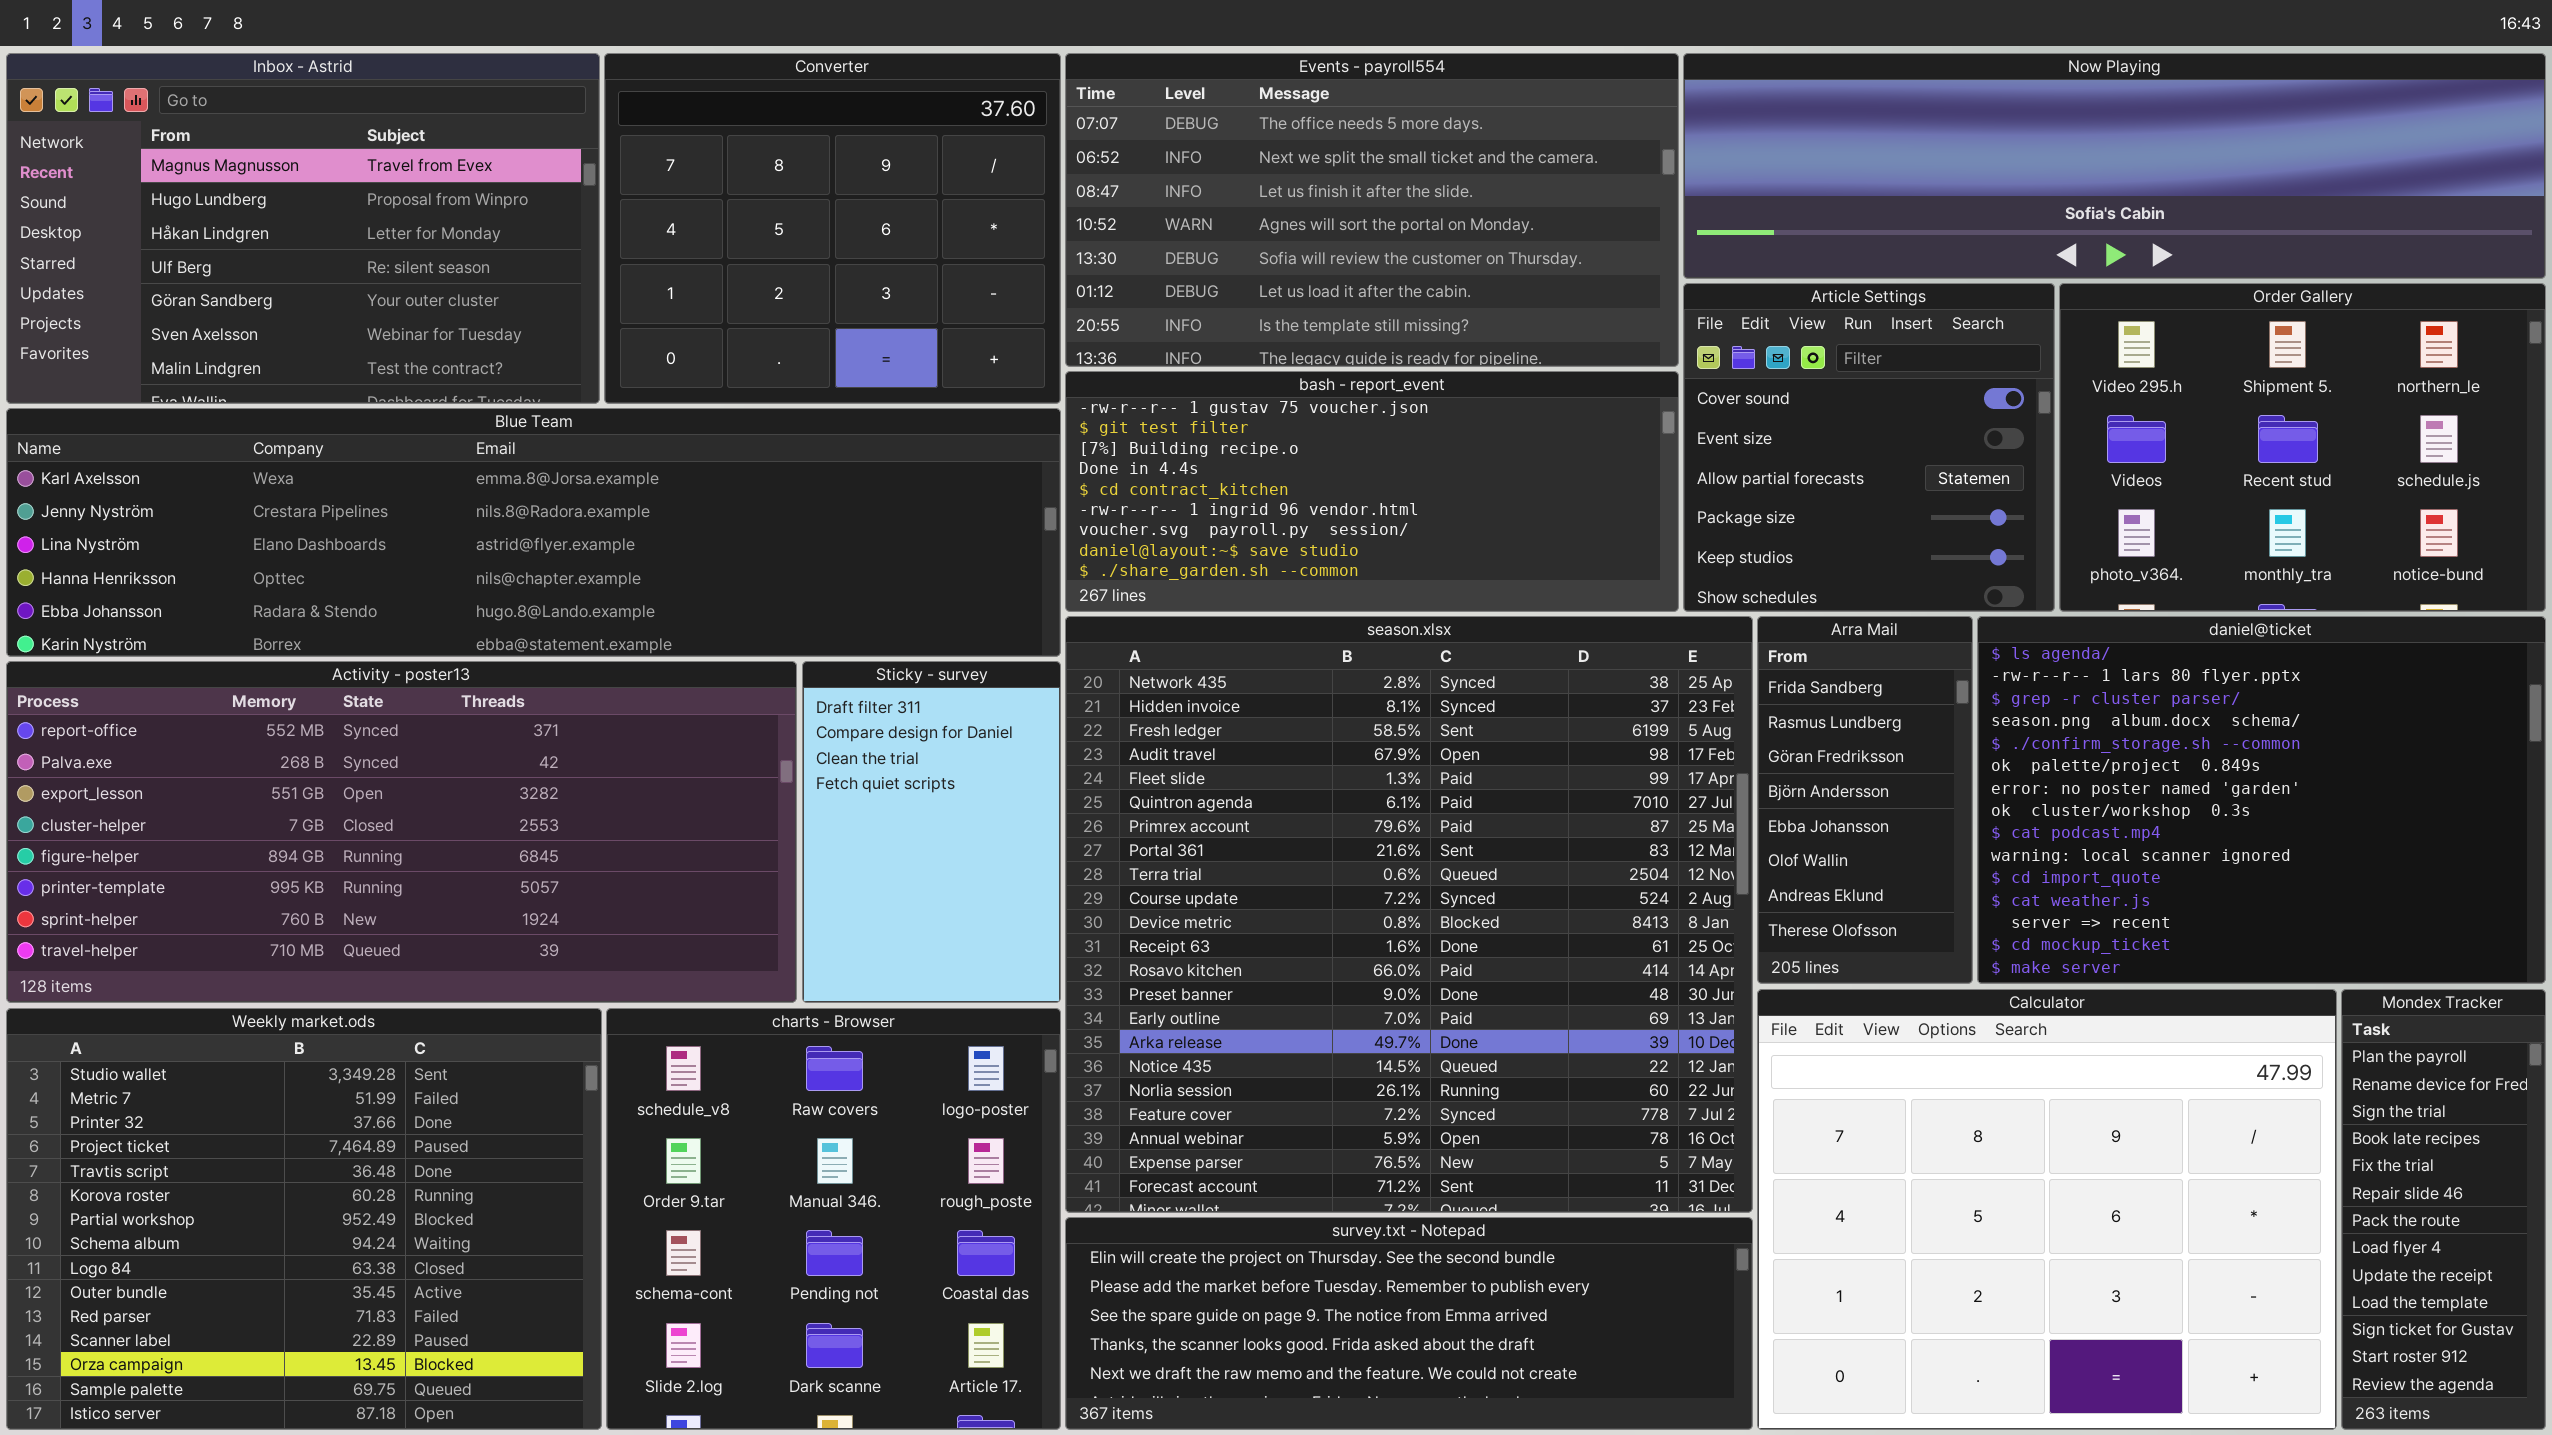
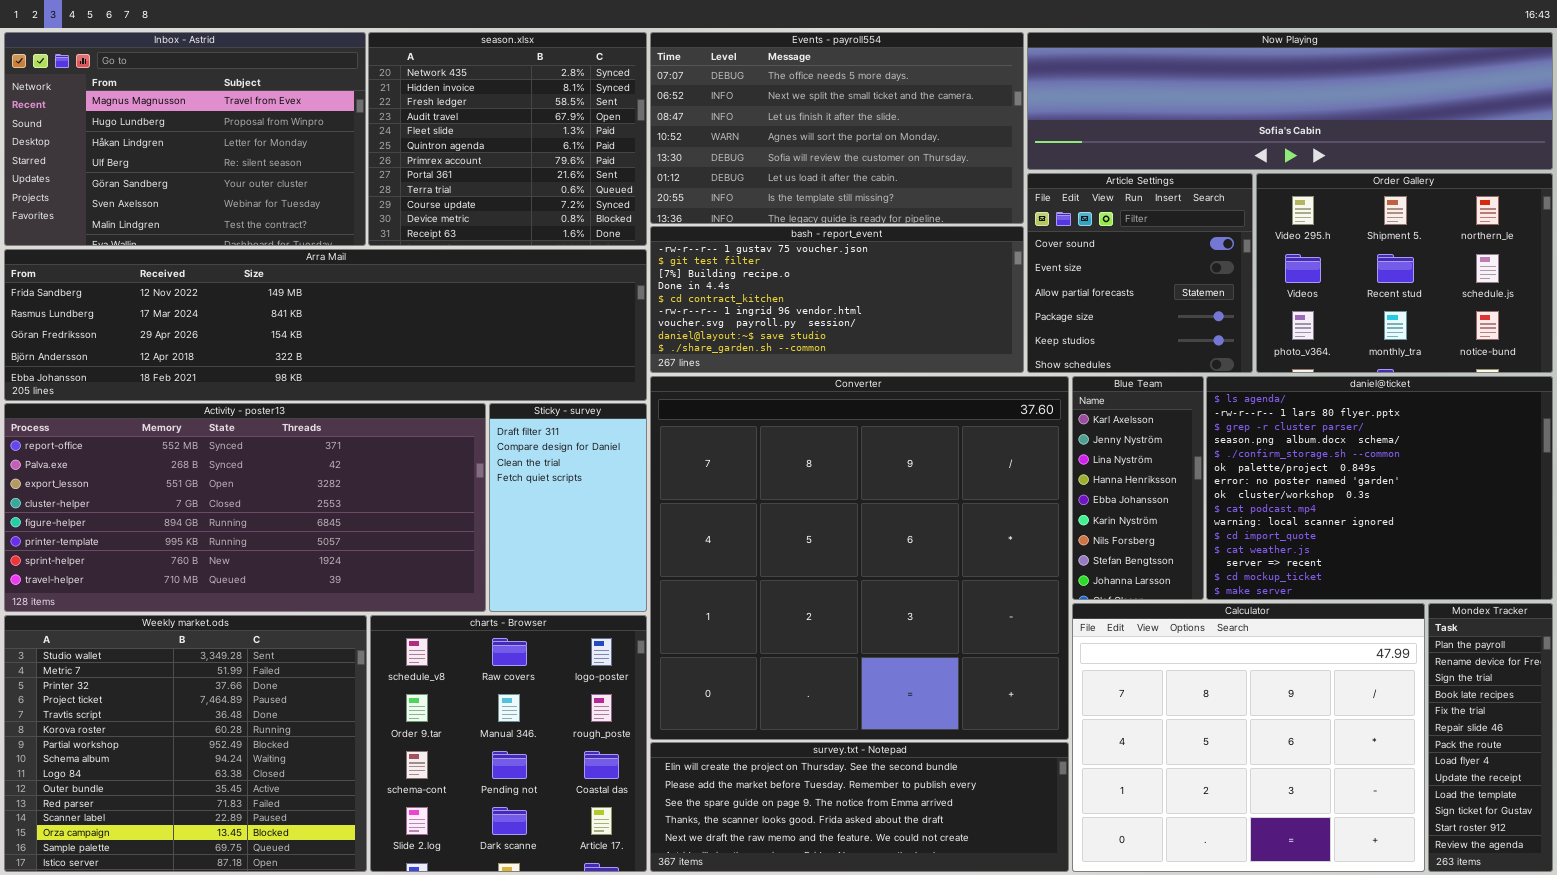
Converter: [604,53,1061,404] -> [650,376,1069,740], moved, resized
Blue Team: [6,408,1061,657] -> [1072,376,1204,600], moved, resized
season.xlsx: [1065,616,1753,1213] -> [368,32,647,246], moved, resized
Arra Mail: [1757,616,1973,984] -> [4,249,647,401], moved, resized

